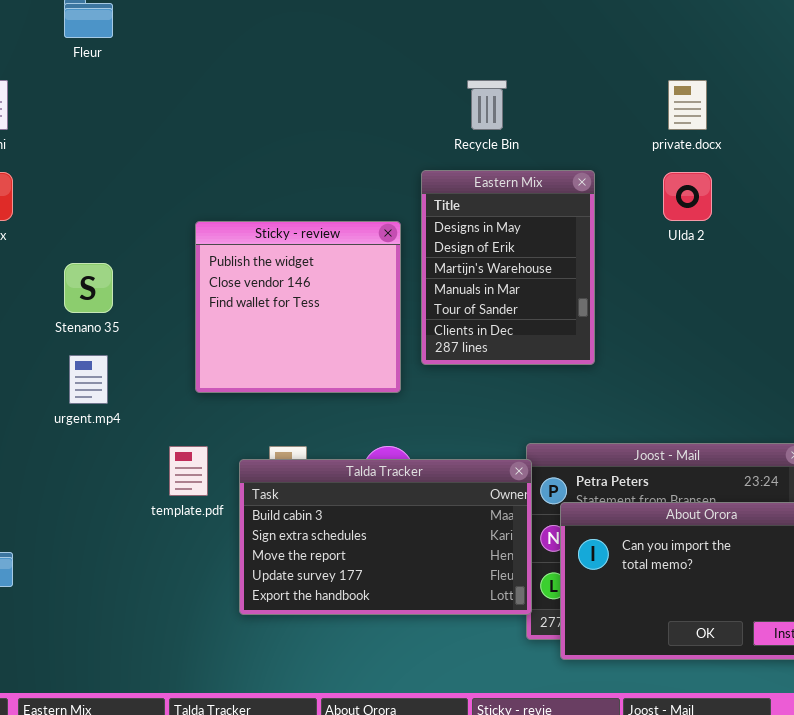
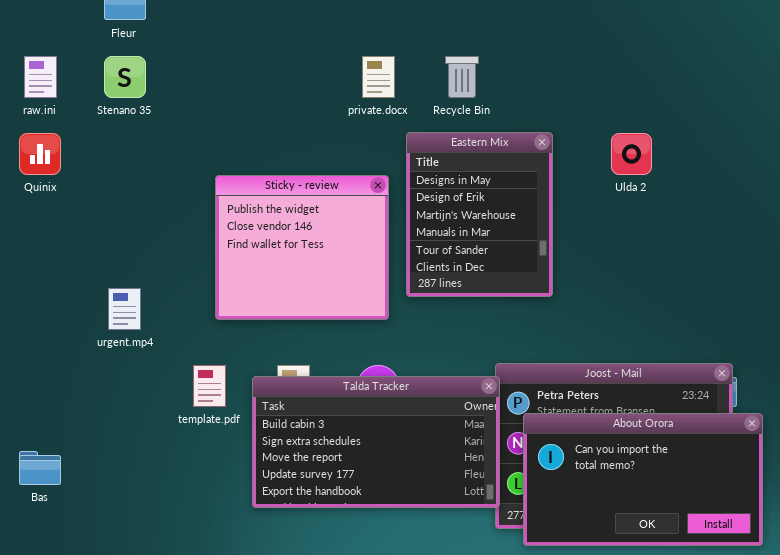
private.docx: [668,80,707,130] -> [362,56,395,98], moved
Stenano 35: [64,263,113,313] -> [104,56,146,98], moved

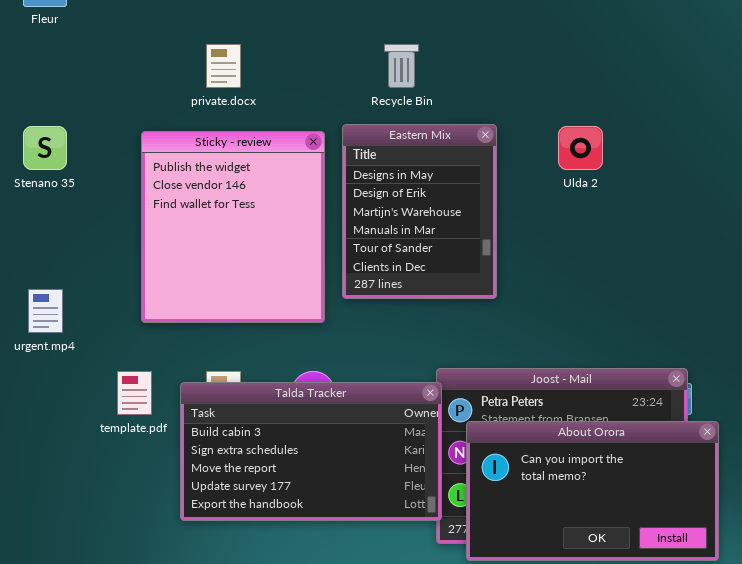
Stenano 35: [104,56,146,98] -> [23,126,67,170], moved
private.docx: [362,56,395,98] -> [206,44,241,88], moved
Sticky - review: [215,175,389,320] -> [141,131,325,323], resized

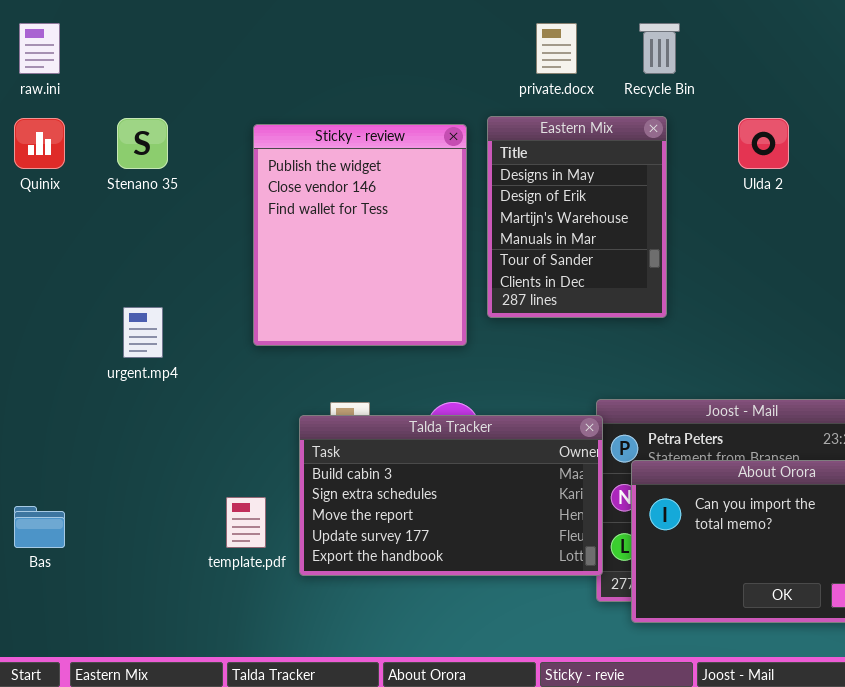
private.docx: [206,44,241,88] -> [536,23,577,74], moved
Recycle Bin: [384,44,419,88] -> [639,23,680,74], moved
template.pdf: [117,371,152,415] -> [226,497,266,548], moved

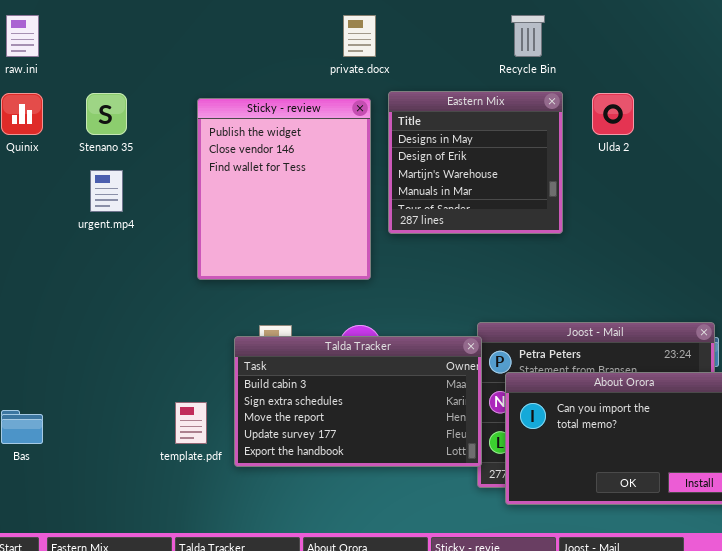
private.docx: [536,23,577,74] -> [343,15,376,57], moved
Eastern Mix: [487,116,667,318] -> [388,91,563,234], resized
urgent.mp4: [123,307,163,358] -> [90,170,123,212], moved

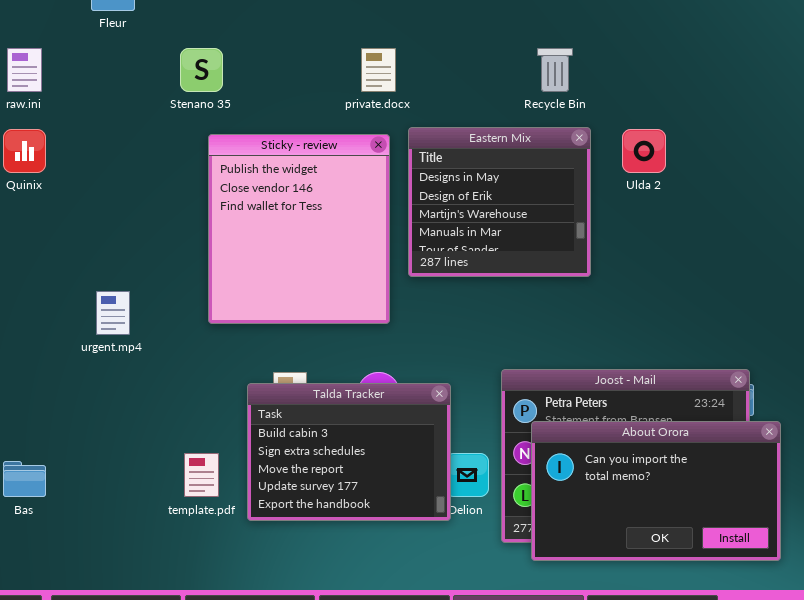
Stenano 35: [86,93,127,135] -> [180,48,223,92], moved
urgent.mp4: [90,170,123,212] -> [96,291,130,335], moved
Talda Tracker: [234,336,482,467] -> [247,383,451,521], resized

